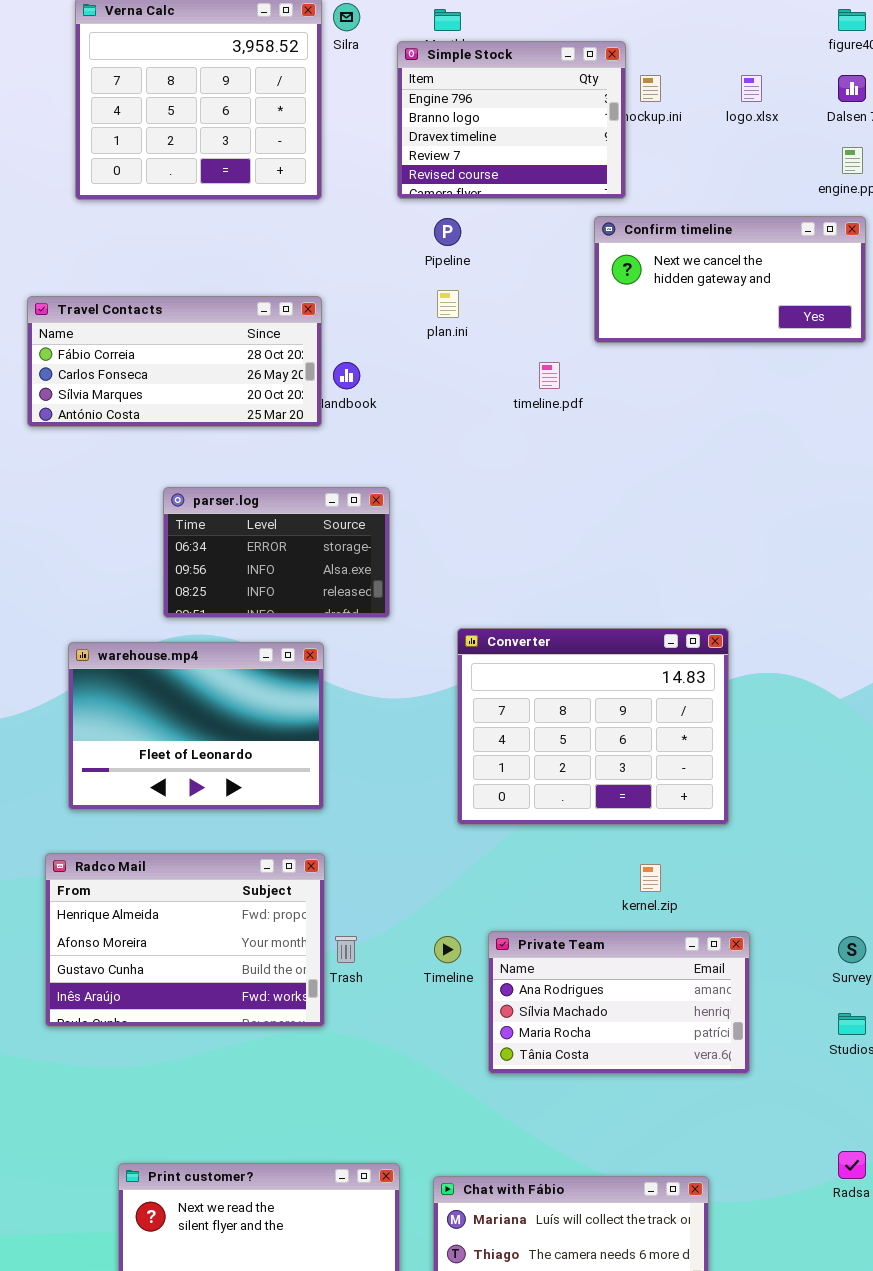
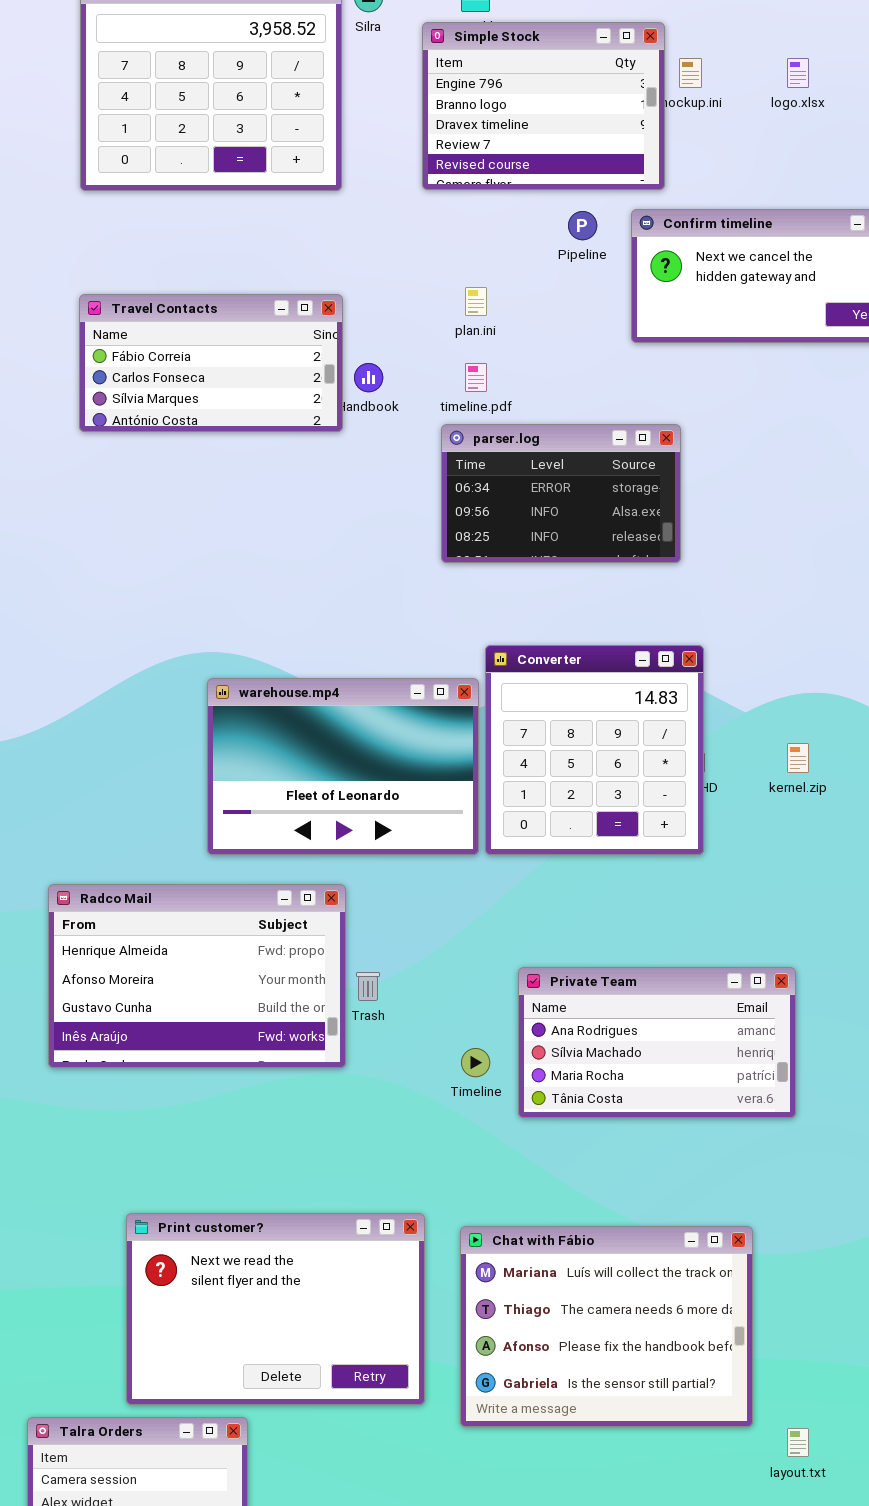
Pipeline: [434,218,461,246] -> [568,211,597,240], moved
Travel Contacts: [27,296,322,427] -> [79,294,343,432], resized
timeline.pdf: [539,362,560,389] -> [465,363,487,392], moved
parser.log: [163,487,390,618] -> [441,424,681,563], moved
Converter: [457,628,729,825] -> [485,645,704,855], resized
warehouse.mp4: [68,642,324,810] -> [207,678,479,855], moved
kernel.zip: [640,864,661,892] -> [787,743,809,773], moved
Timeline: [434,936,461,963] -> [461,1048,490,1077], moved

